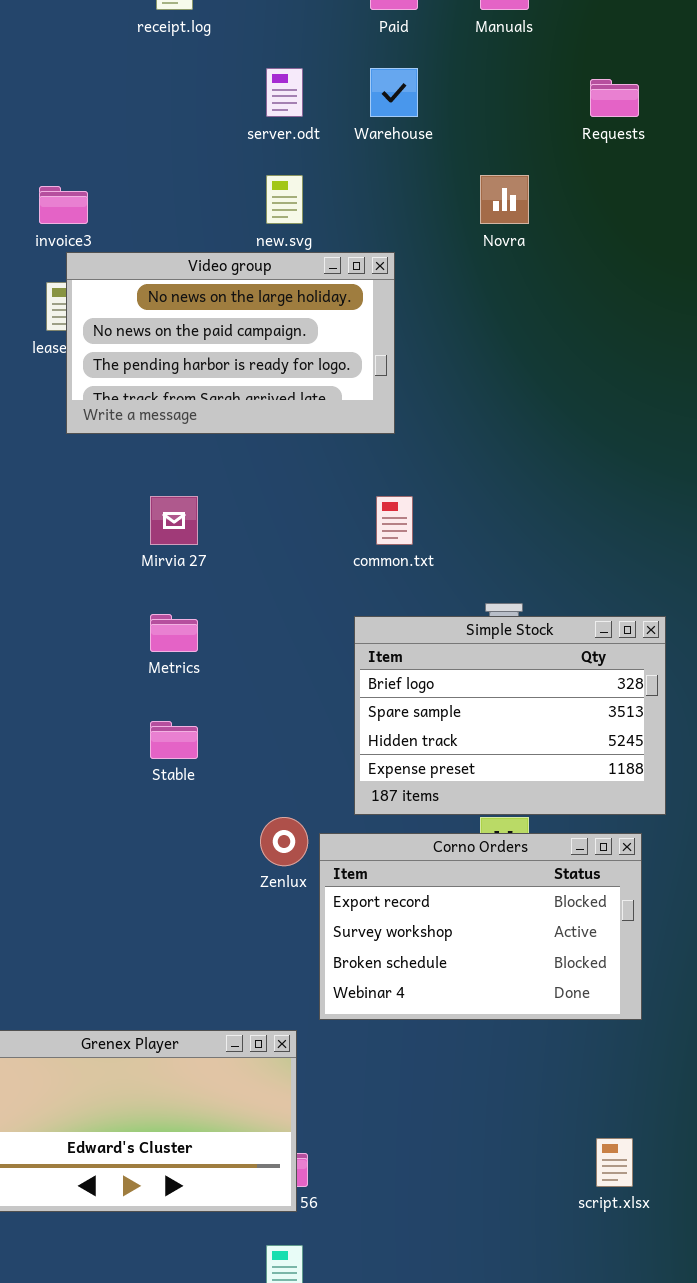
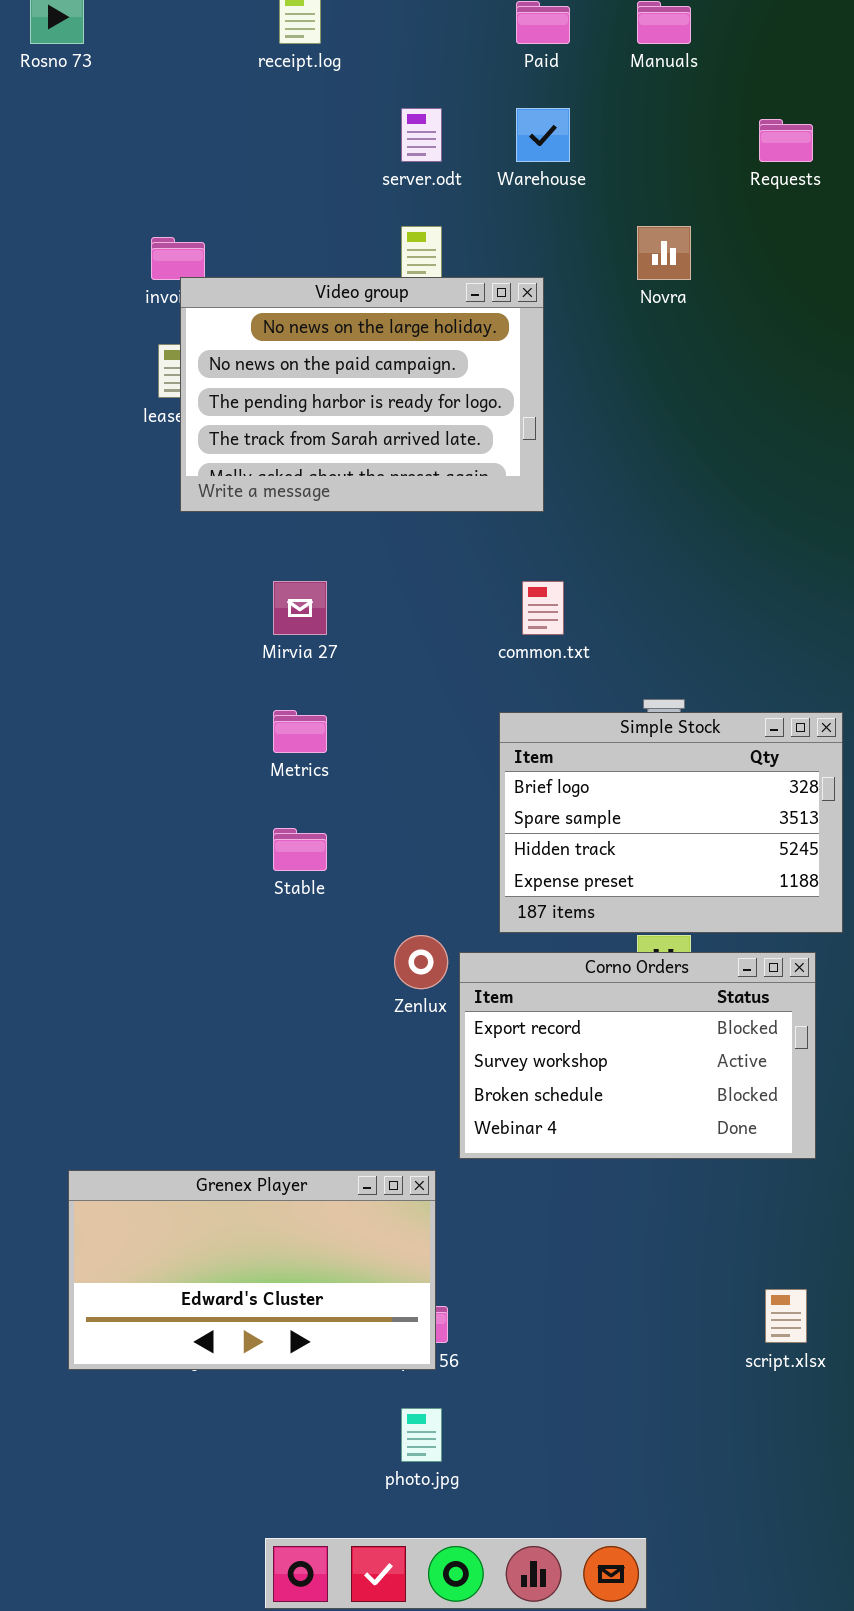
Video group: [66,252,395,434] -> [180,277,544,512], resized

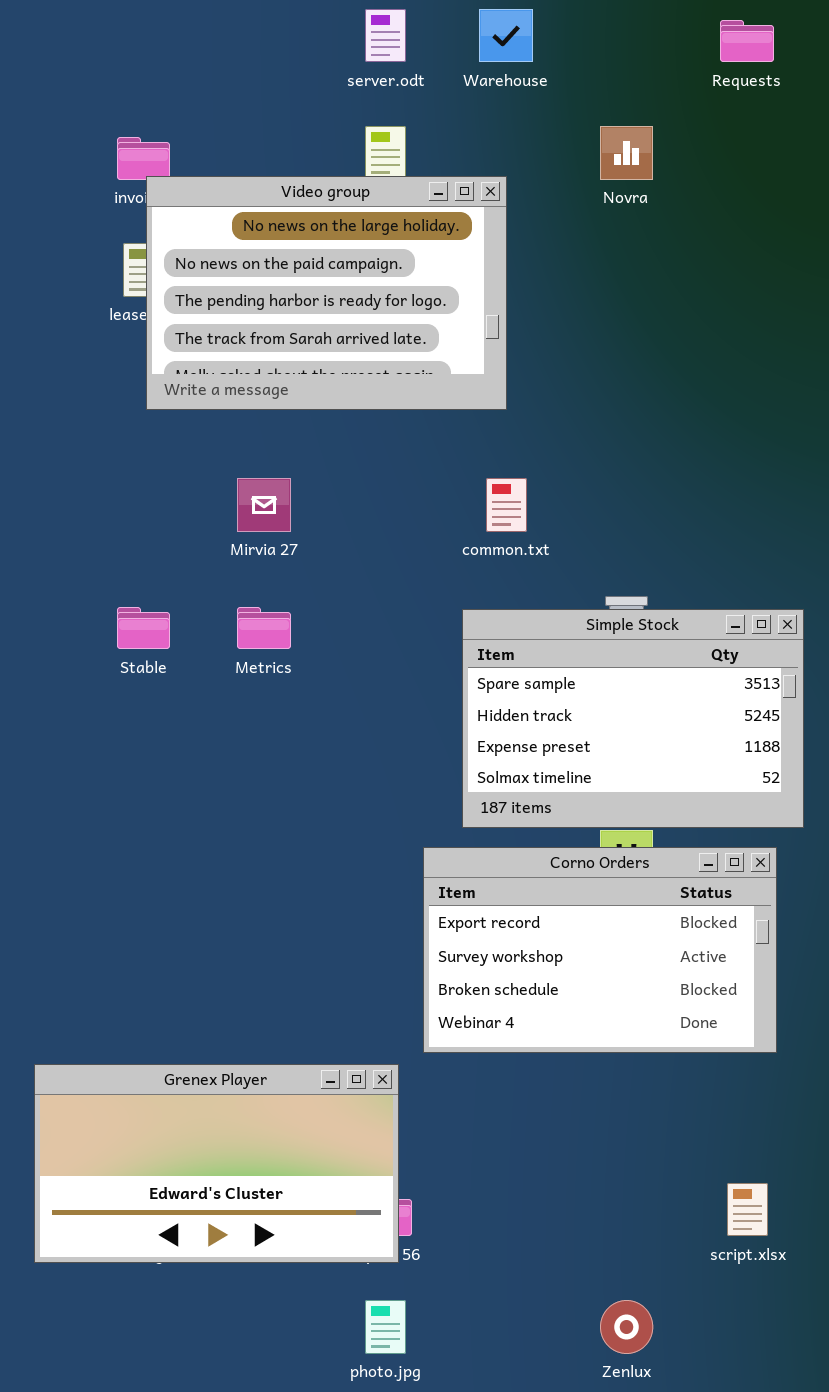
Simple Stock: [499,712,843,933] -> [462,609,804,828], scrolled down 1 row
Stable: [273,828,327,871] -> [117,607,170,649], moved
Zenlux: [394,935,448,989] -> [600,1300,653,1354], moved

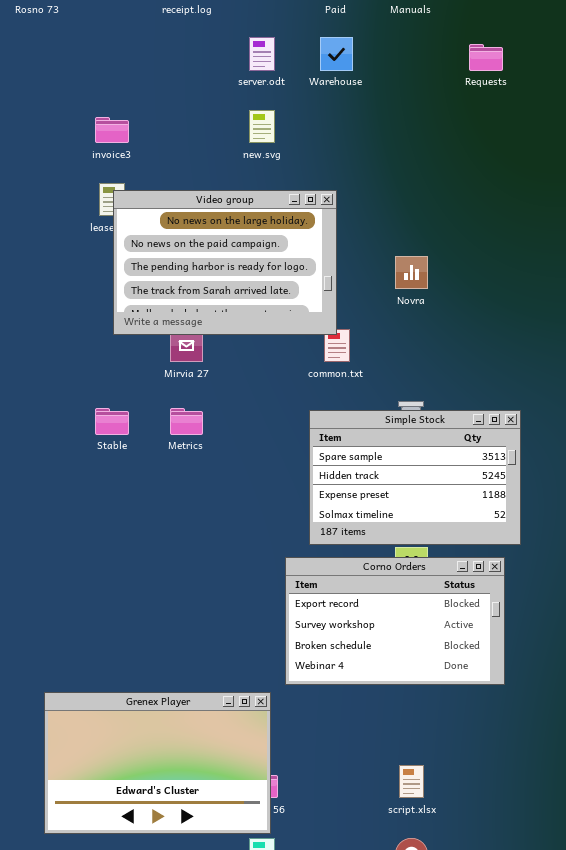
Novra: [600,126,653,180] -> [395,256,428,289], moved
Video group: [146,176,507,410] -> [113,190,337,335], moved
Grenex Player: [34,1064,399,1263] -> [44,692,271,834], resized
script.xlsx: [727,1183,768,1236] -> [399,765,424,798], moved

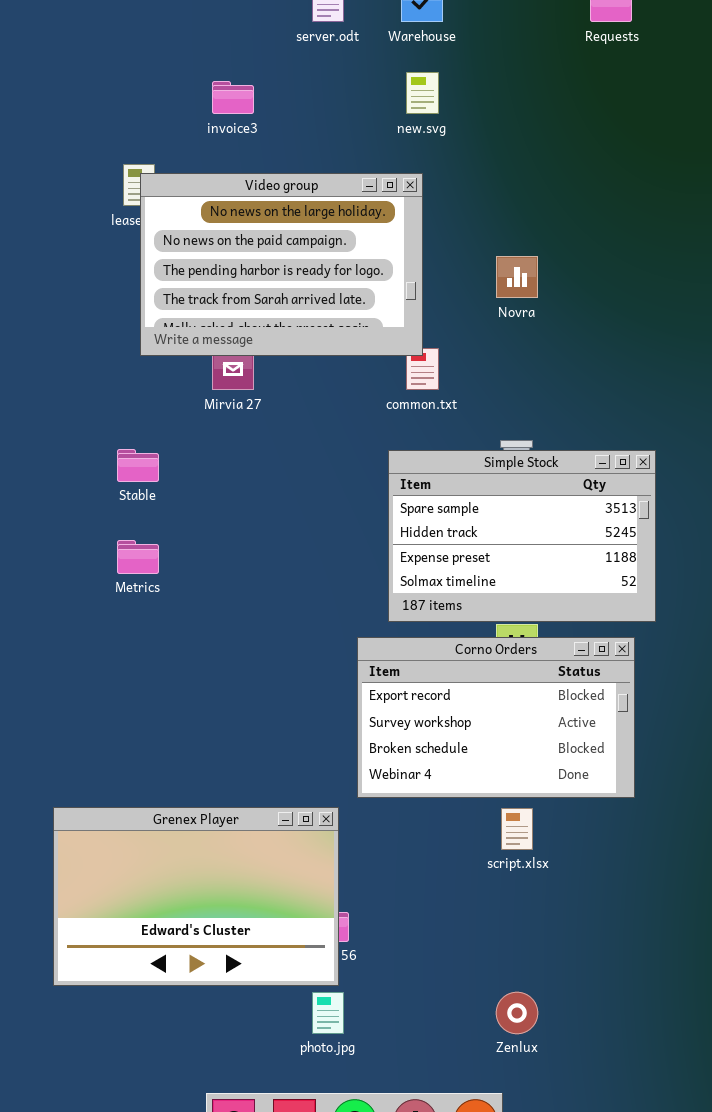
new.svg: [249,110,275,143] -> [406,72,439,114], moved
invoice3: [95,117,129,143] -> [212,81,254,114], moved
Metrics: [170,408,203,435] -> [117,540,159,574], moved
script.xlsx: [399,765,424,798] -> [501,808,533,850], moved

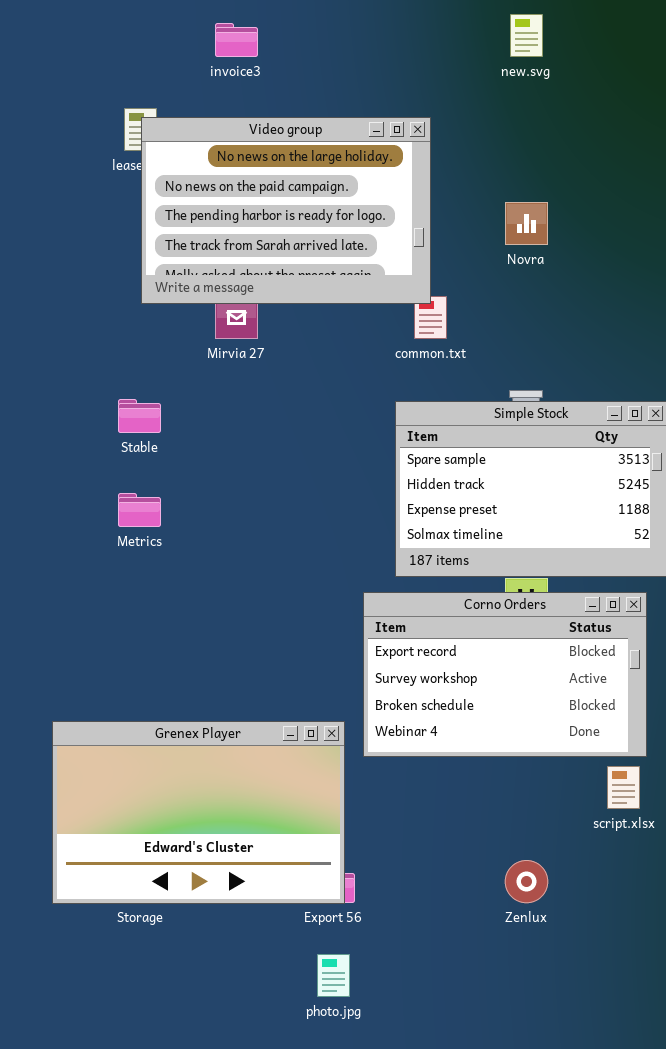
new.svg: [406,72,439,114] -> [510,14,543,57], moved
Grenex Player: [53,807,339,986] -> [52,721,345,904], moved
script.xlsx: [501,808,533,850] -> [607,766,640,809], moved
Zenlux: [496,992,538,1034] -> [505,860,548,903], moved

